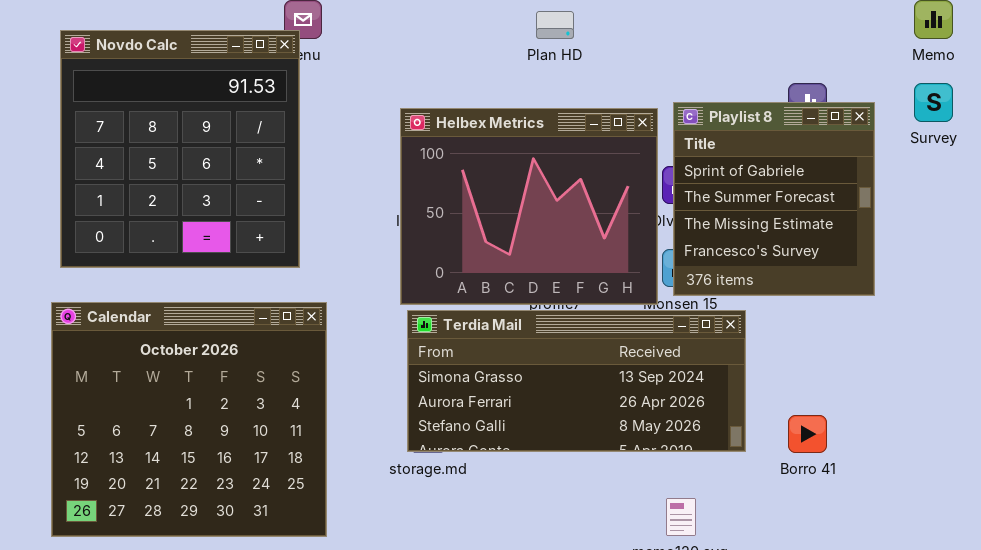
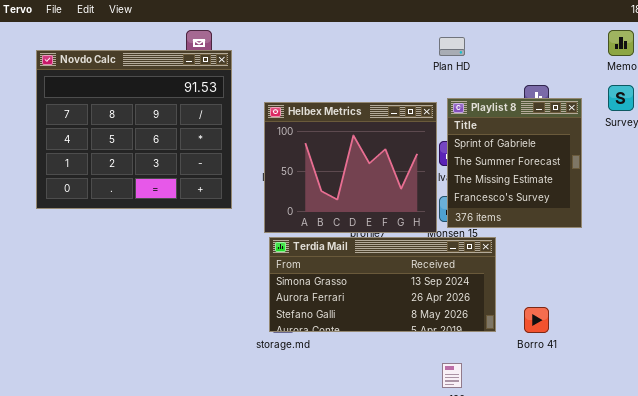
Plan HD: [536,11,574,39] -> [439,37,465,56], moved
Novdo Calc: [60,30,300,268] -> [36,50,232,209], resized
Calendar: [51,302,327,537] -> none, closed

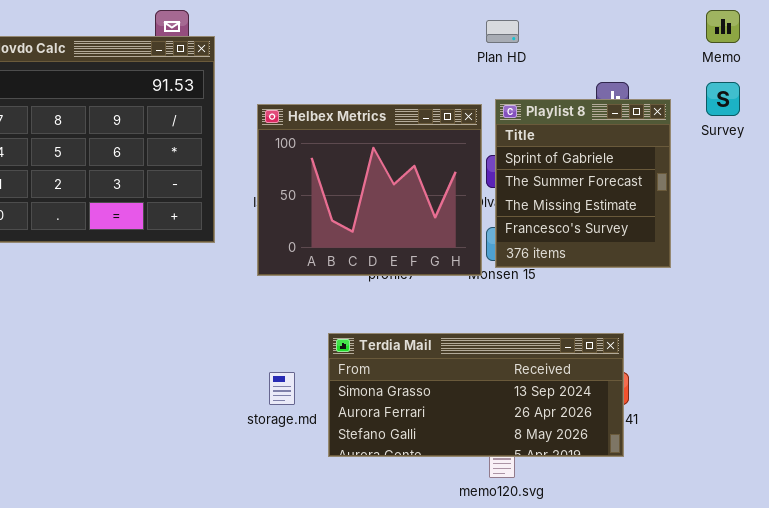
Terdia Mail: [269,237,496,332] -> [328,333,624,457], moved

